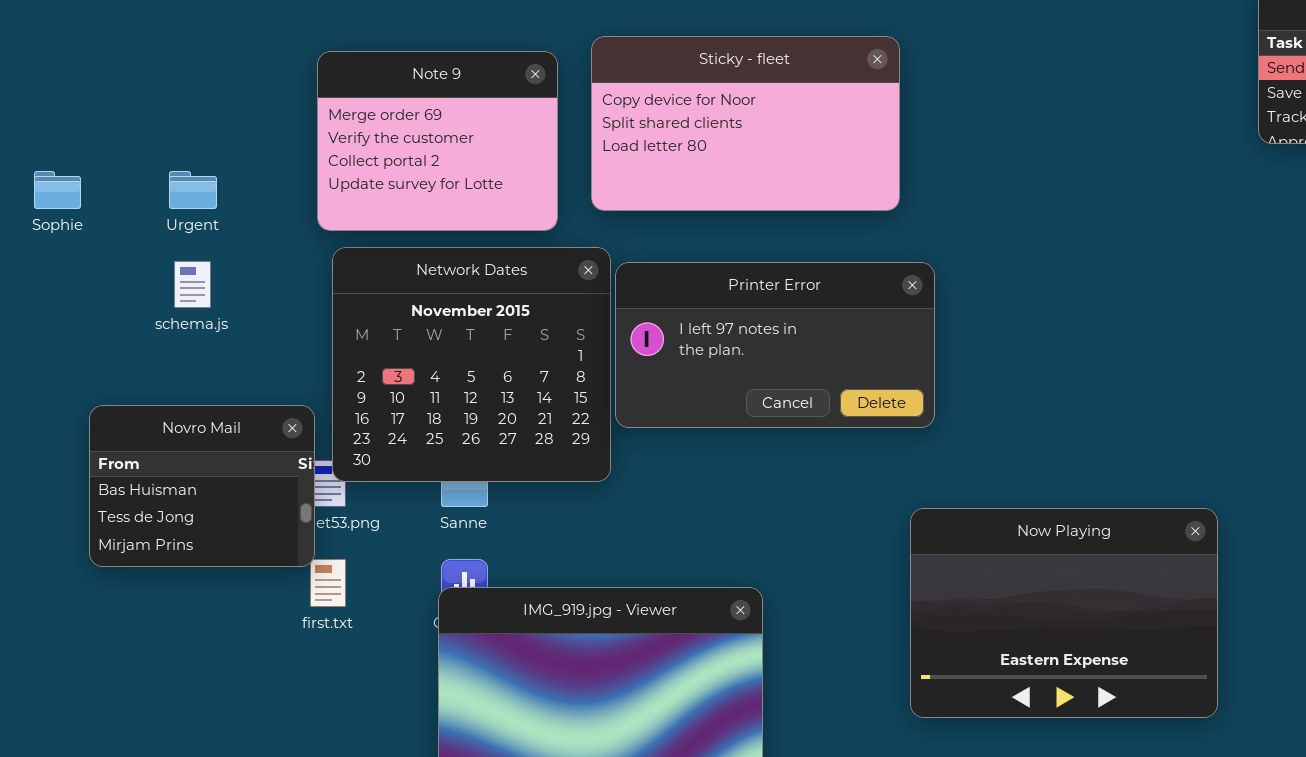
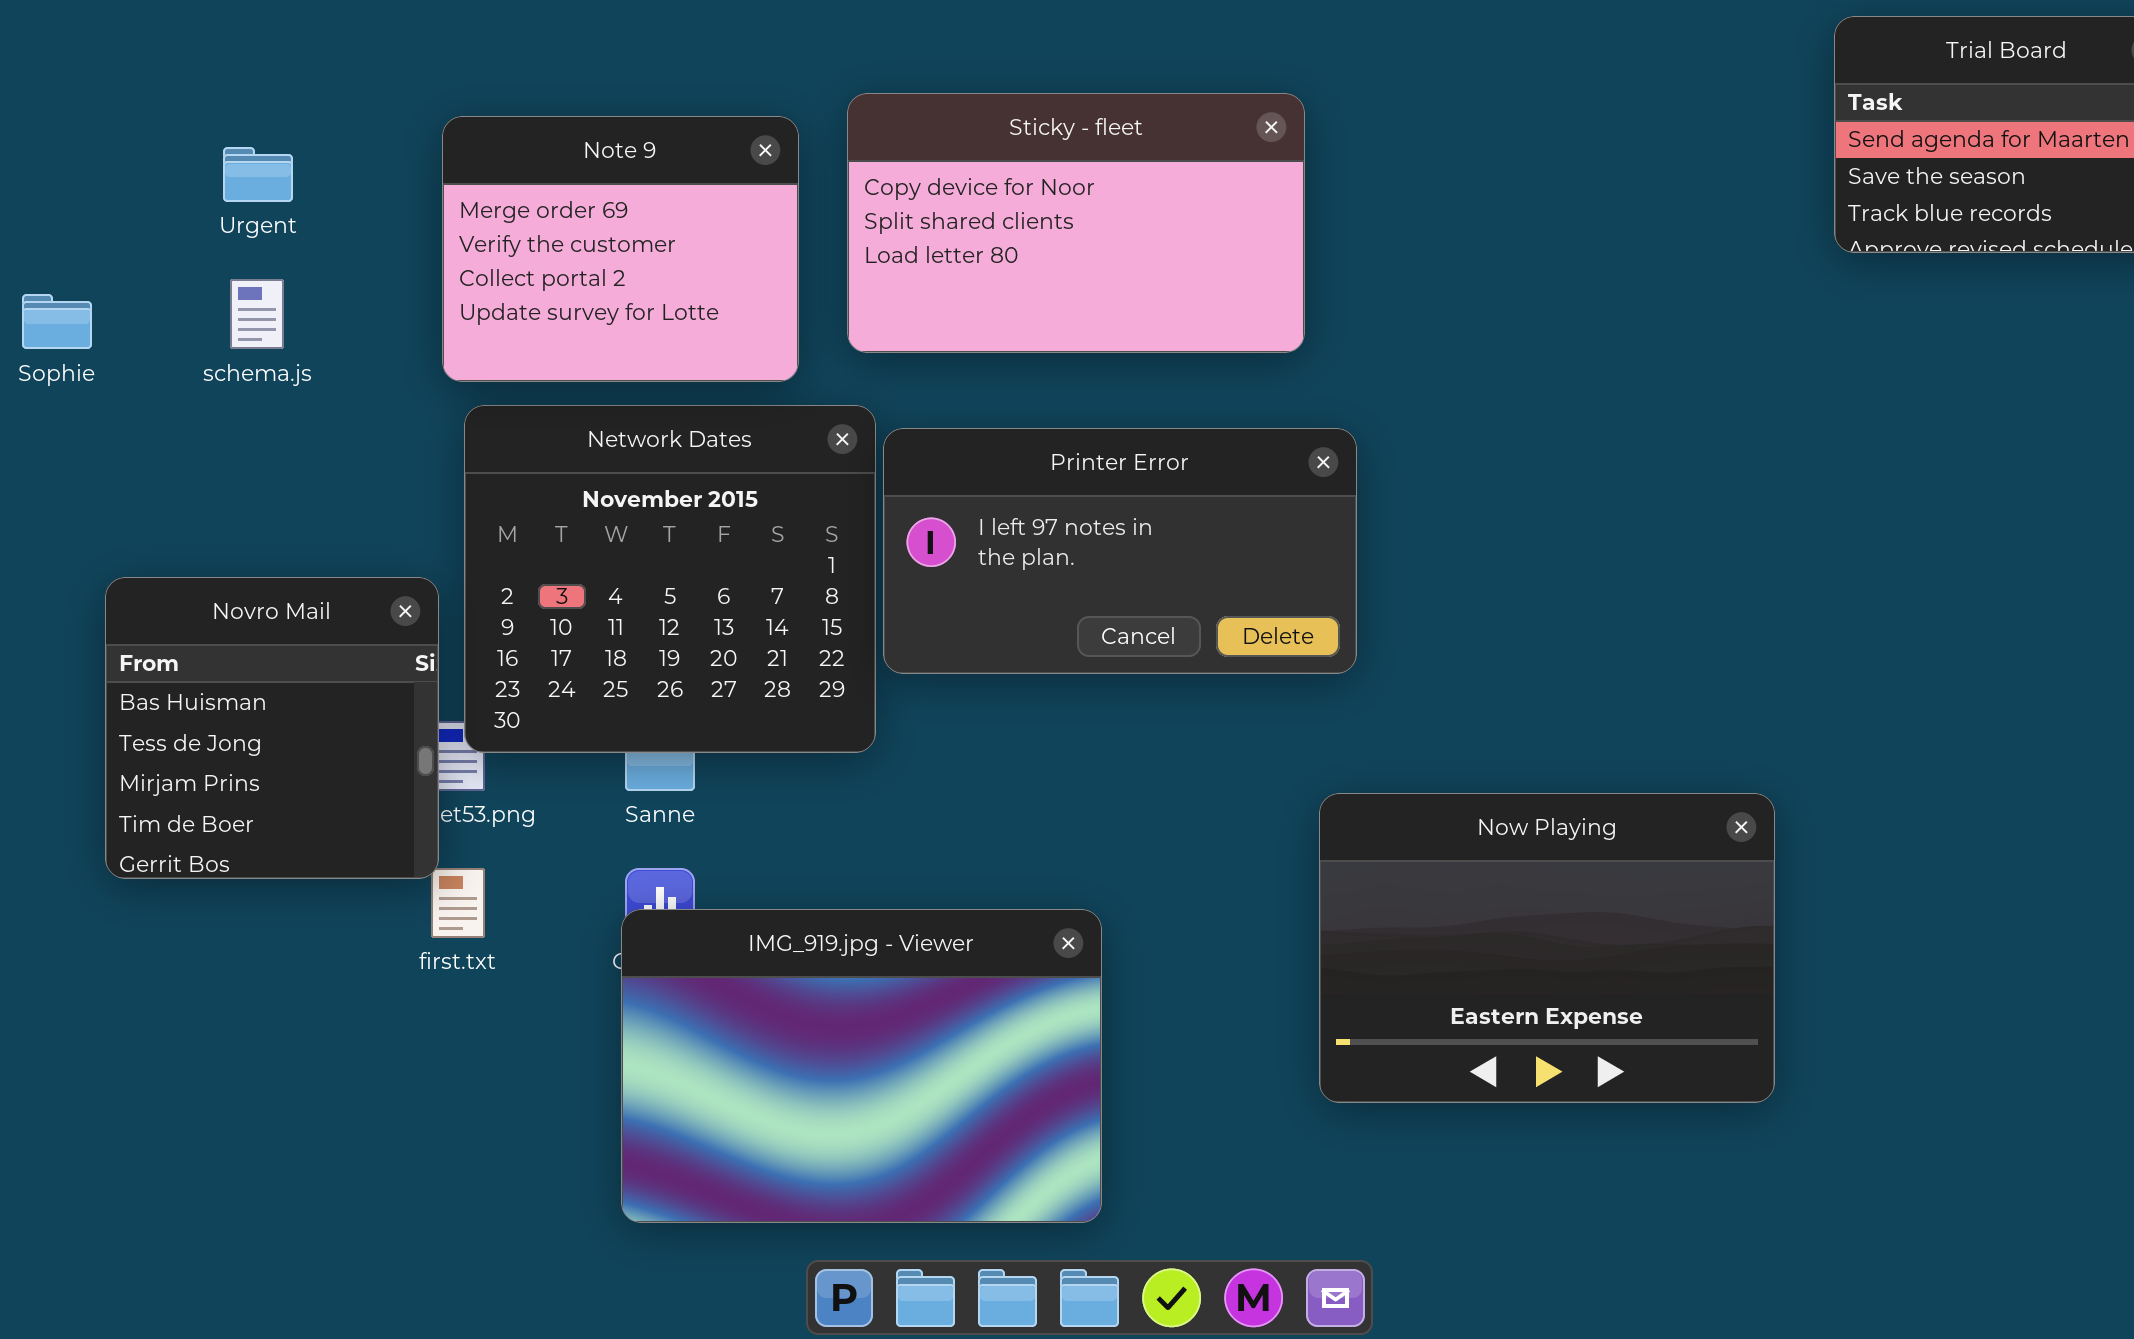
Urgent: [169,171,217,209] -> [223,147,293,202], moved
schema.js: [174,261,211,308] -> [230,279,284,349], moved
Novro Mail: [89,405,315,567] -> [105,577,439,879], resized

